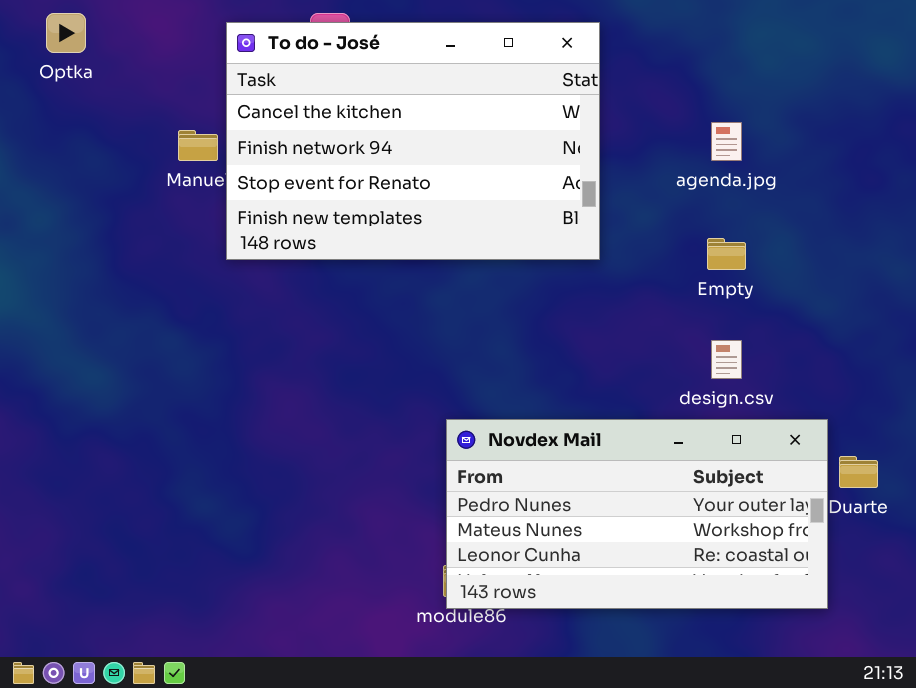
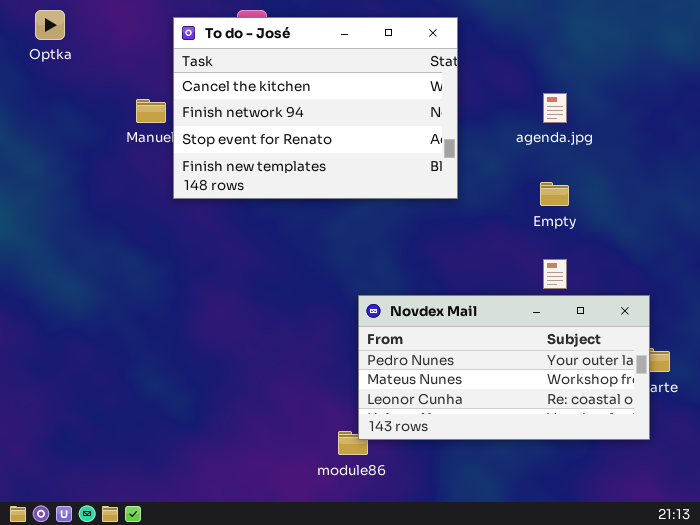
Novdex Mail: [446,419,828,609] -> [358,295,650,440], moved

